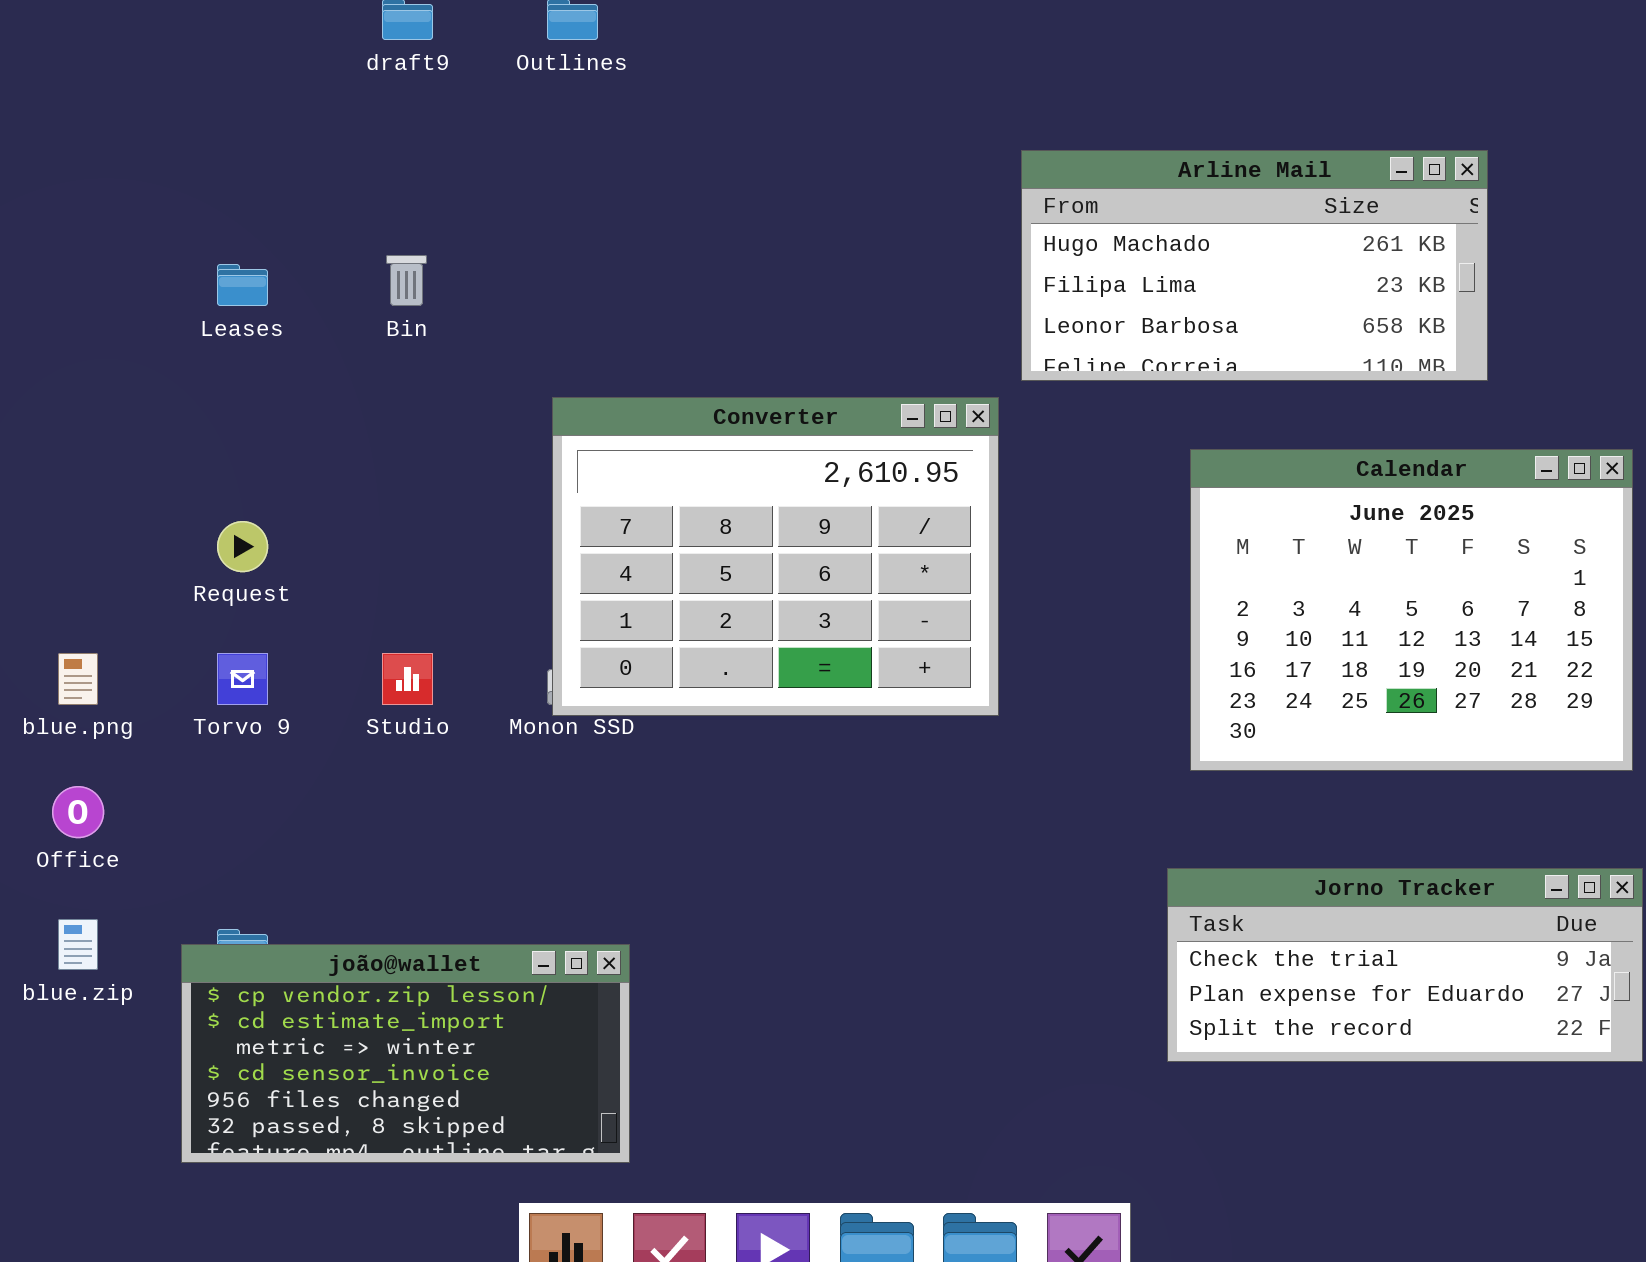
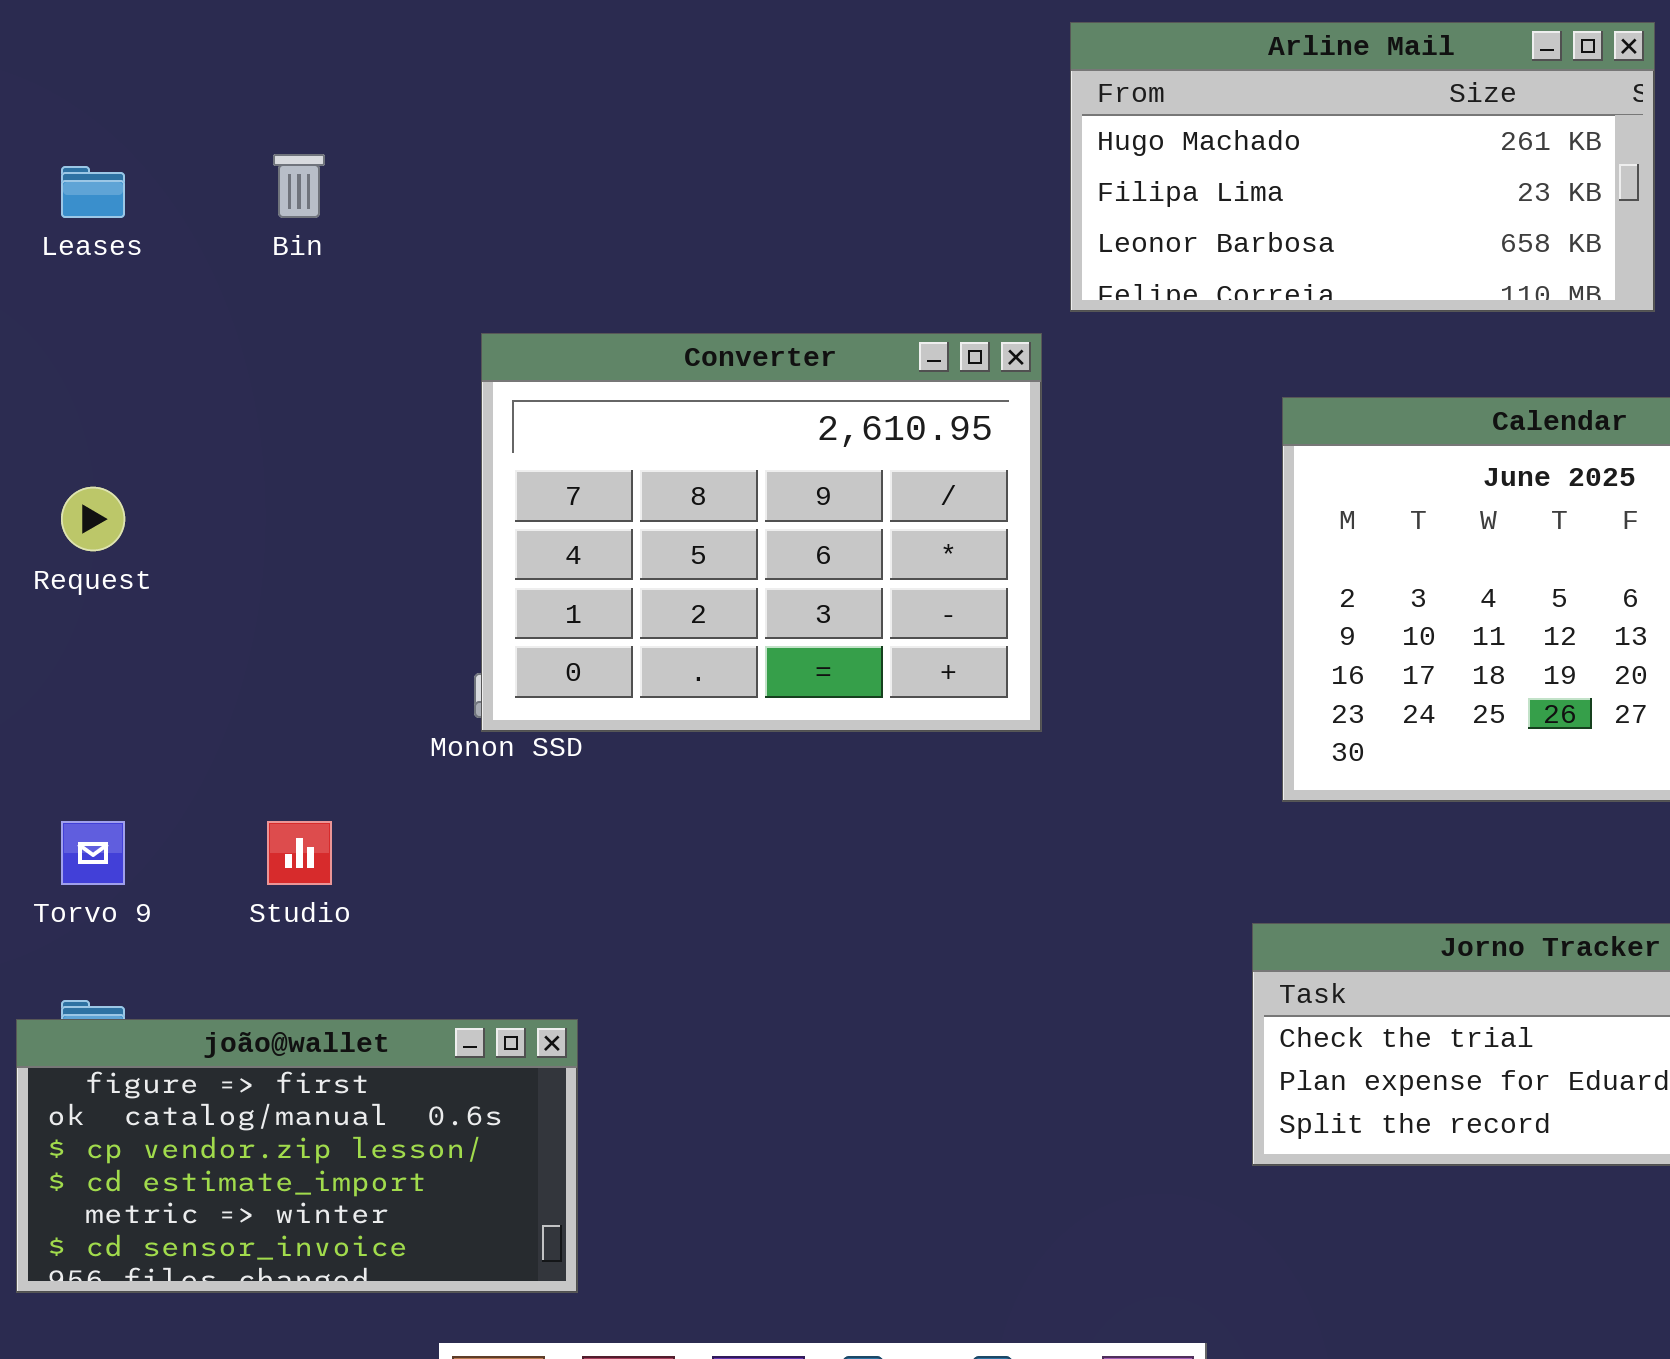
Torvo 9: [217,653,268,705] -> [61,821,125,885], moved
Studio: [382,653,433,705] -> [267,821,332,885], moved
joão@wallet: [181,944,630,1163] -> [16,1019,578,1293], scrolled up 2 rows

